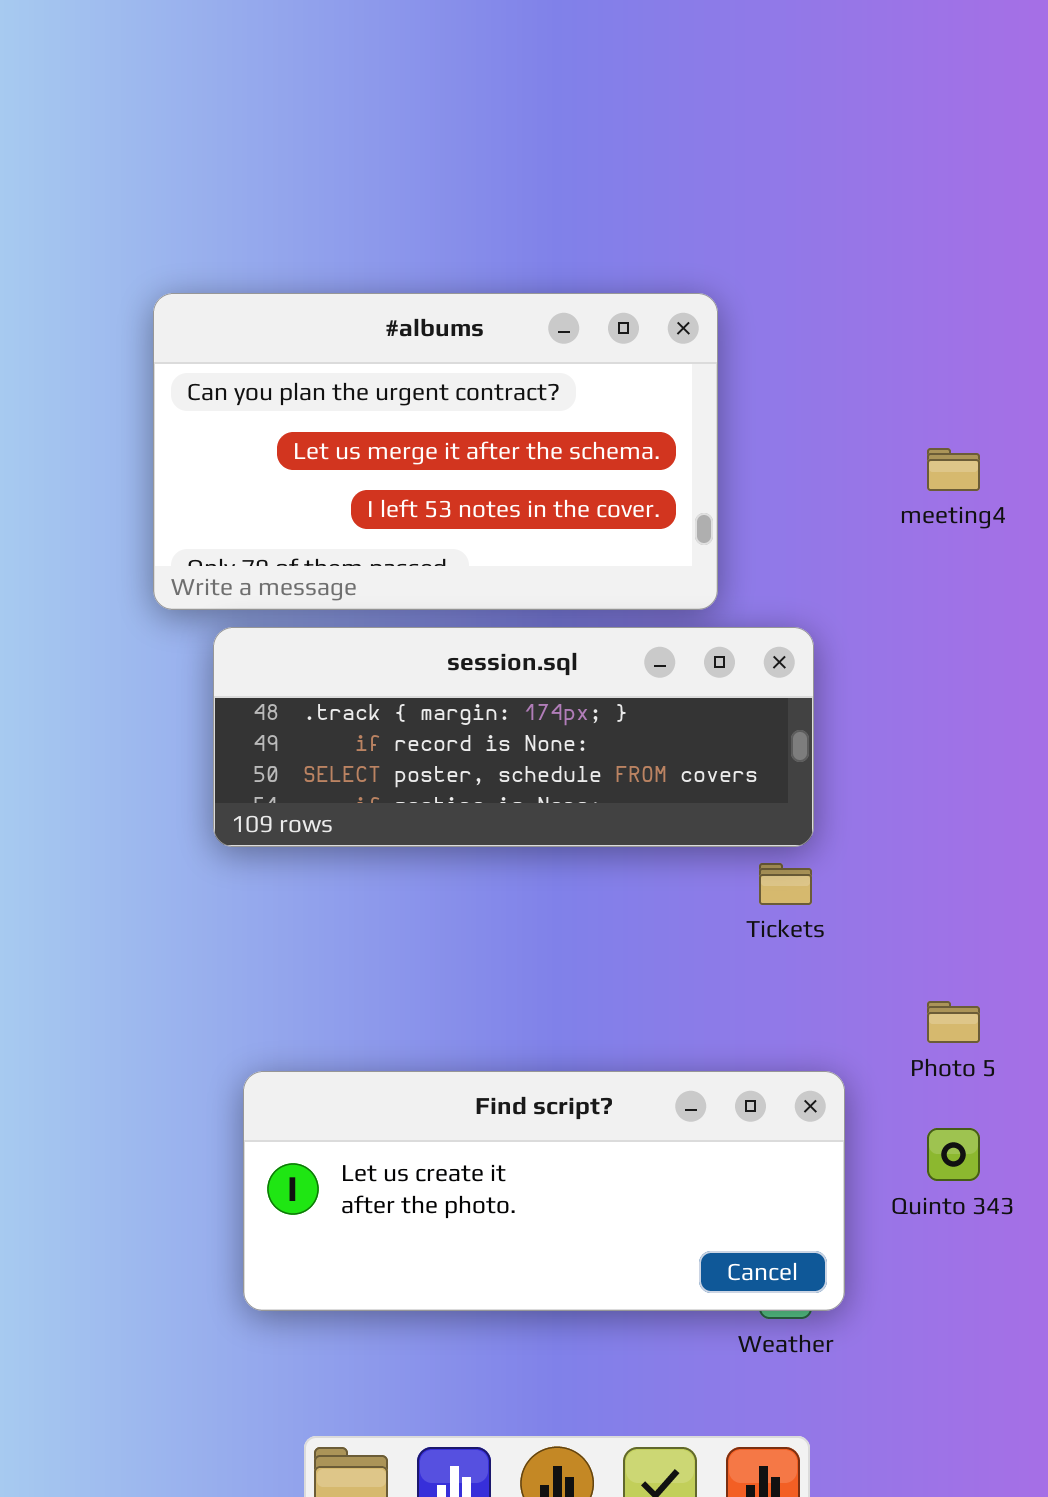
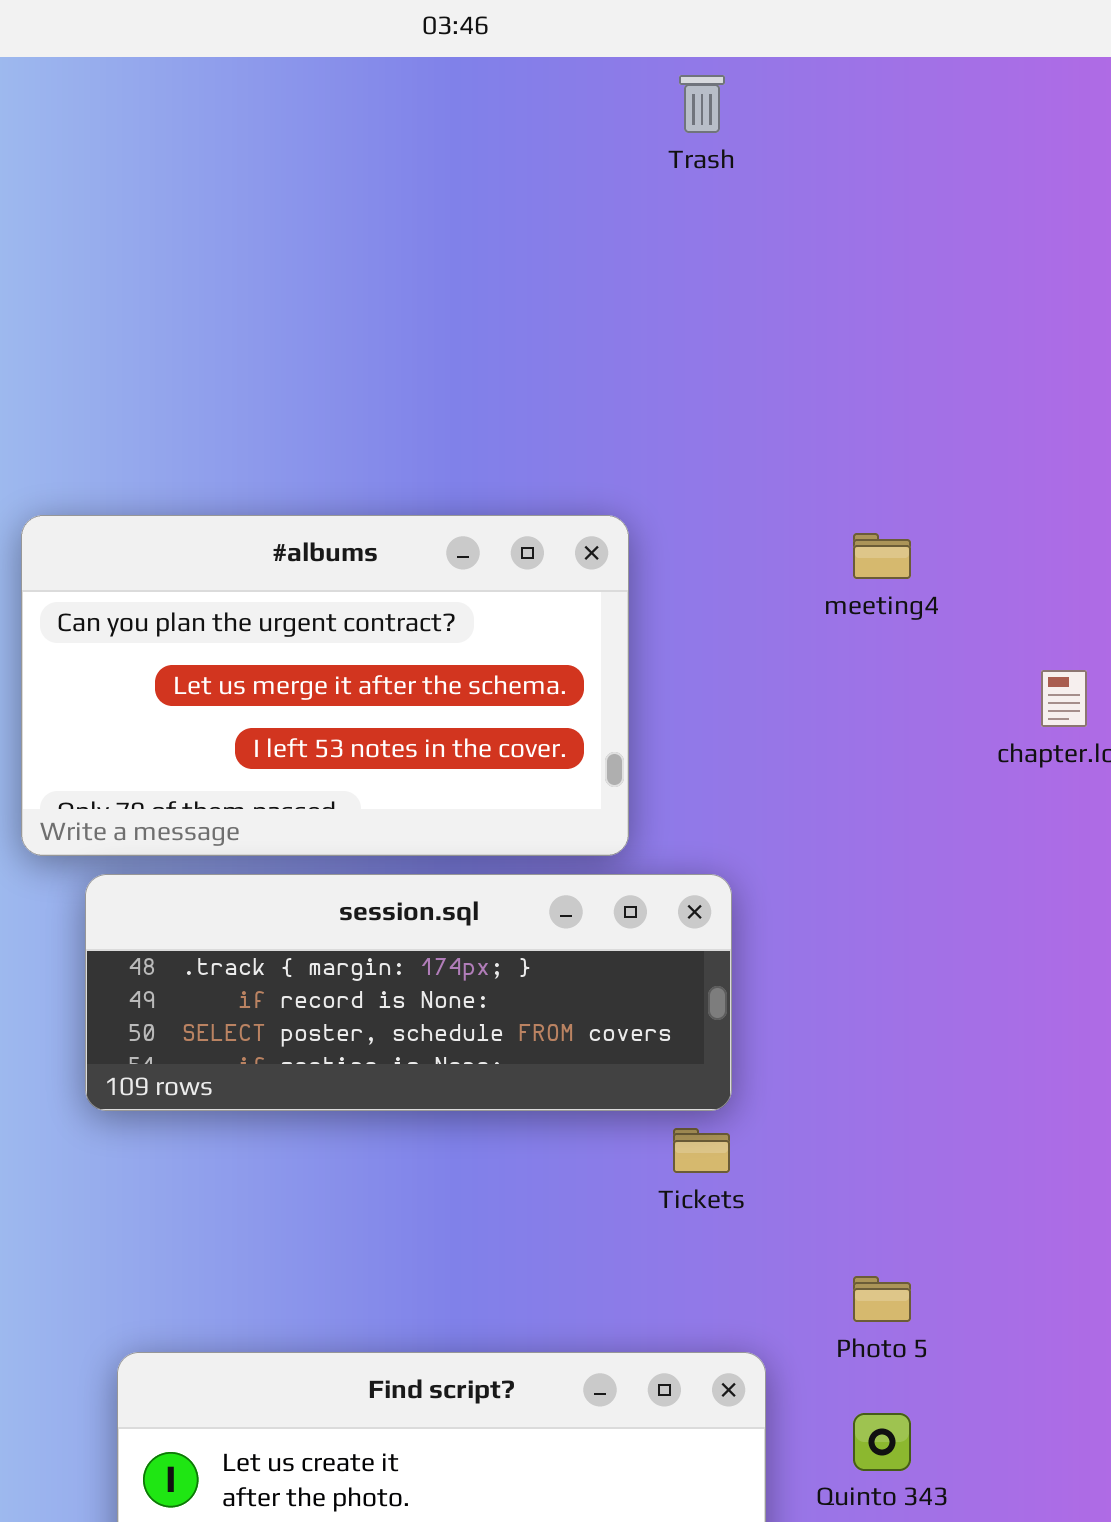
meeting4: [927,448,980,491] -> [853,533,911,579], moved

